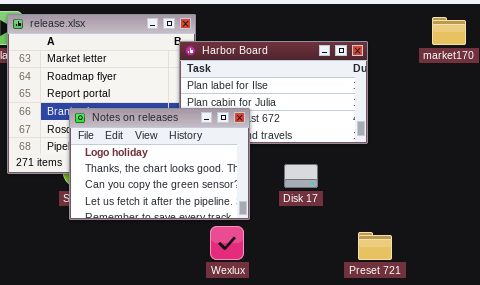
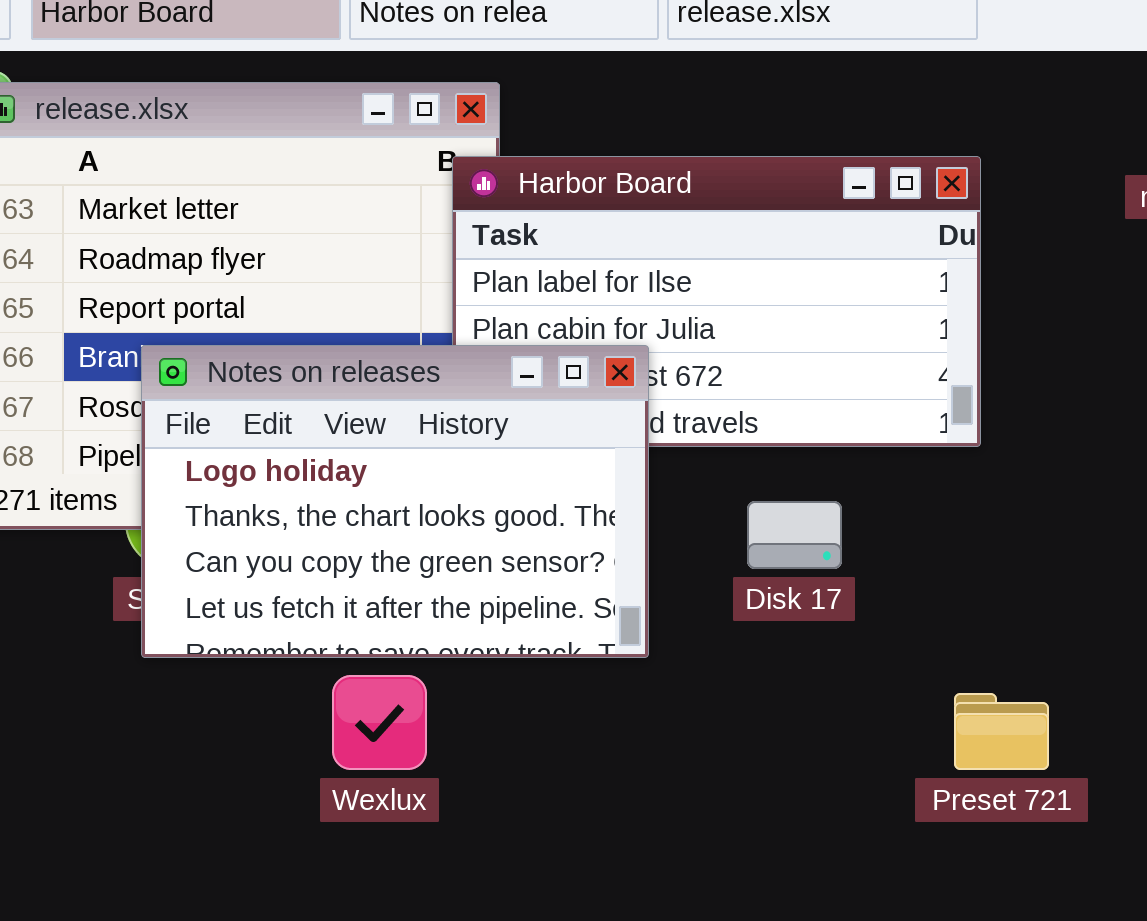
Wexlux: [210,226,244,260] -> [332,675,427,770], moved

